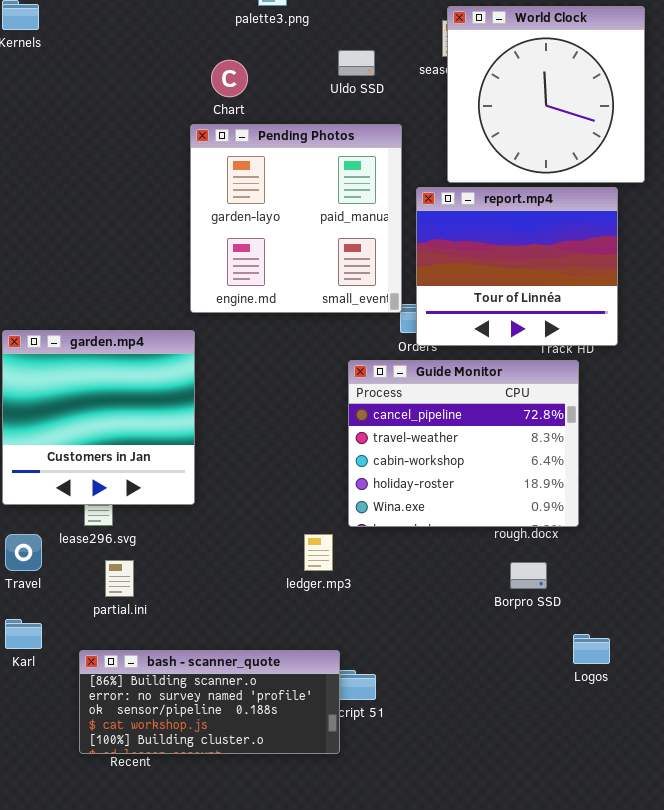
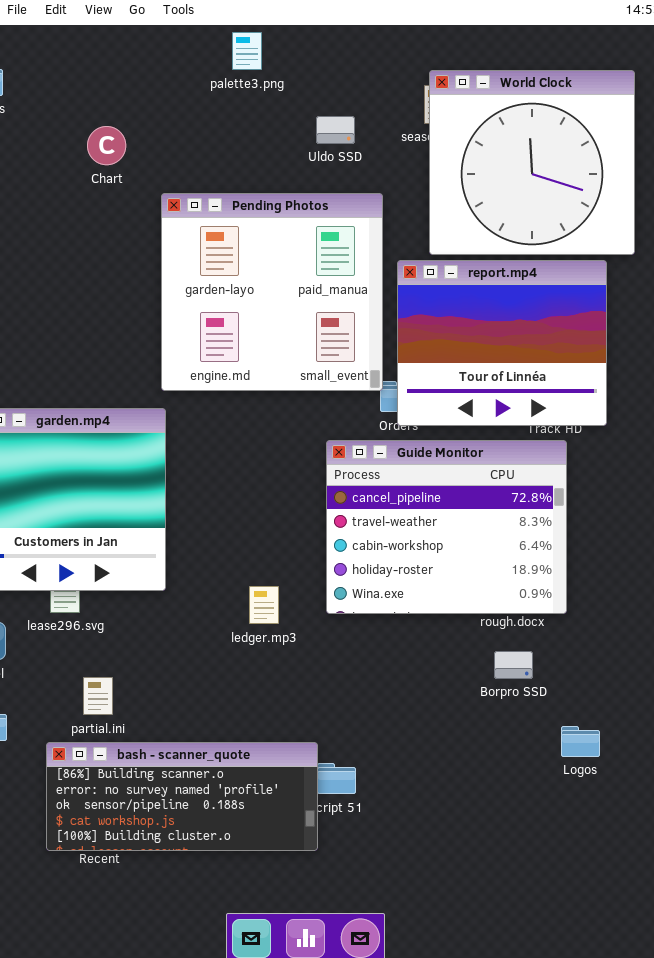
Chart: [211,60,248,97] -> [87,126,126,165], moved
ledger.mp3: [304,534,333,571] -> [249,586,279,624], moved
partial.ini: [105,560,134,597] -> [83,677,113,715], moved

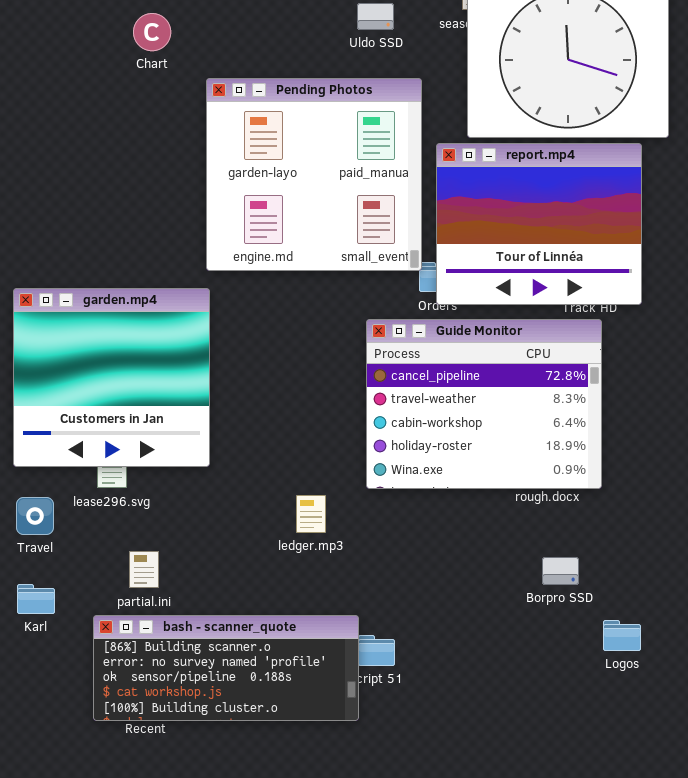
ledger.mp3: [249,586,279,624] -> [296,495,326,533], moved
Borpro SSD: [494,651,533,679] -> [542,557,579,585], moved
Logos: [561,726,600,757] -> [603,620,641,651], moved

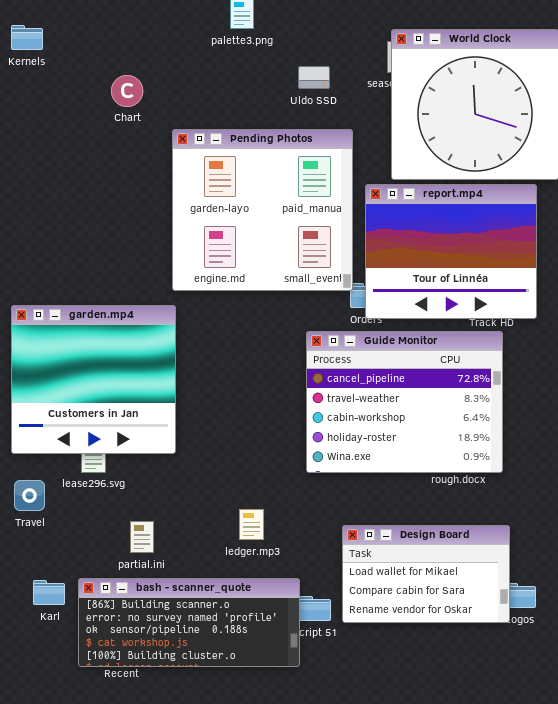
ledger.mp3: [296,495,326,533] -> [239,509,264,540], moved
partial.ini: [129,551,159,588] -> [130,521,154,553], moved
Design Board: none -> [342,525,510,623], opened
Karl: [17,584,55,614] -> [33,580,65,605], moved

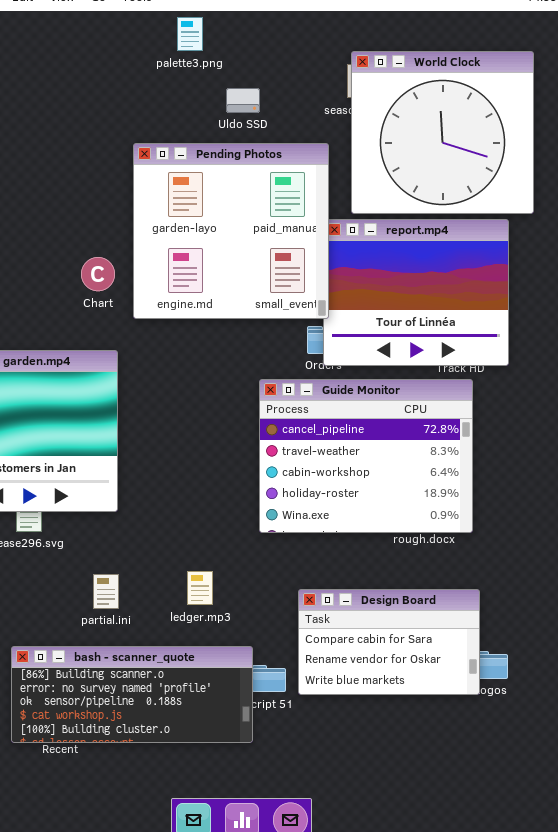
Uldo SSD: [298,66,330,89] -> [226,88,260,113], moved
Chart: [111,75,143,107] -> [81,257,115,291], moved
Pending Photos: [172,129,353,291] -> [133,143,329,319], moved
partial.ini: [130,521,154,553] -> [93,574,119,609], moved
Design Board: [342,525,510,623] -> [298,589,480,695], scrolled down 1 row

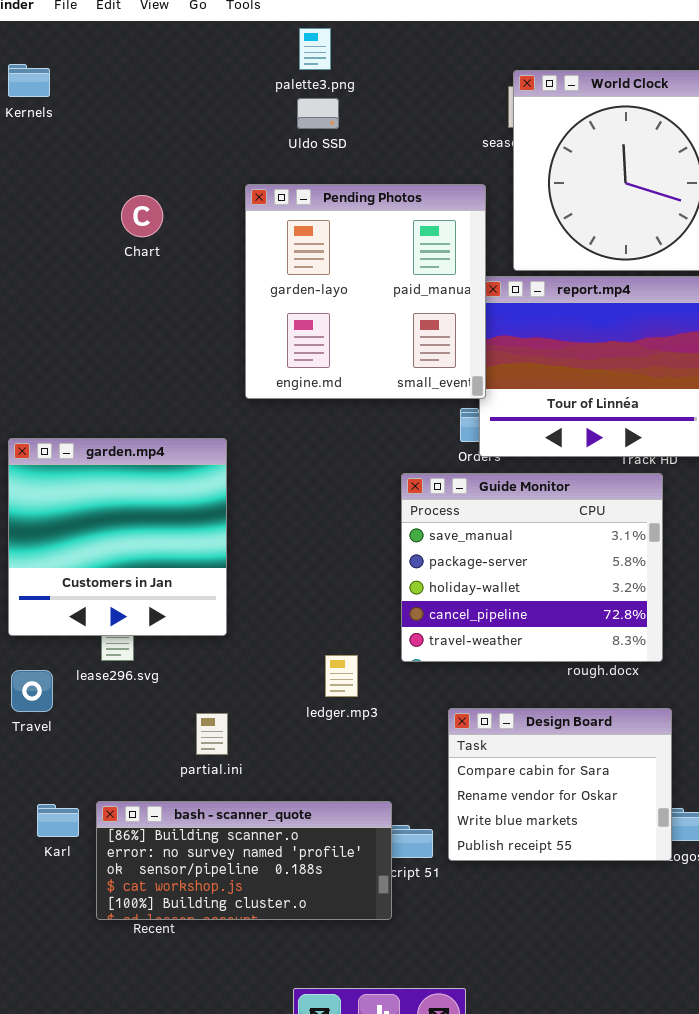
Uldo SSD: [226,88,260,113] -> [297,98,339,129], moved
Chart: [81,257,115,291] -> [121,195,163,237], moved
Guide Monitor: [259,379,473,533] -> [401,473,663,662], scrolled up 3 rows
ledger.mp3: [187,571,213,605] -> [325,655,358,697], moved
Design Board: [298,589,480,695] -> [448,708,672,861], resized

